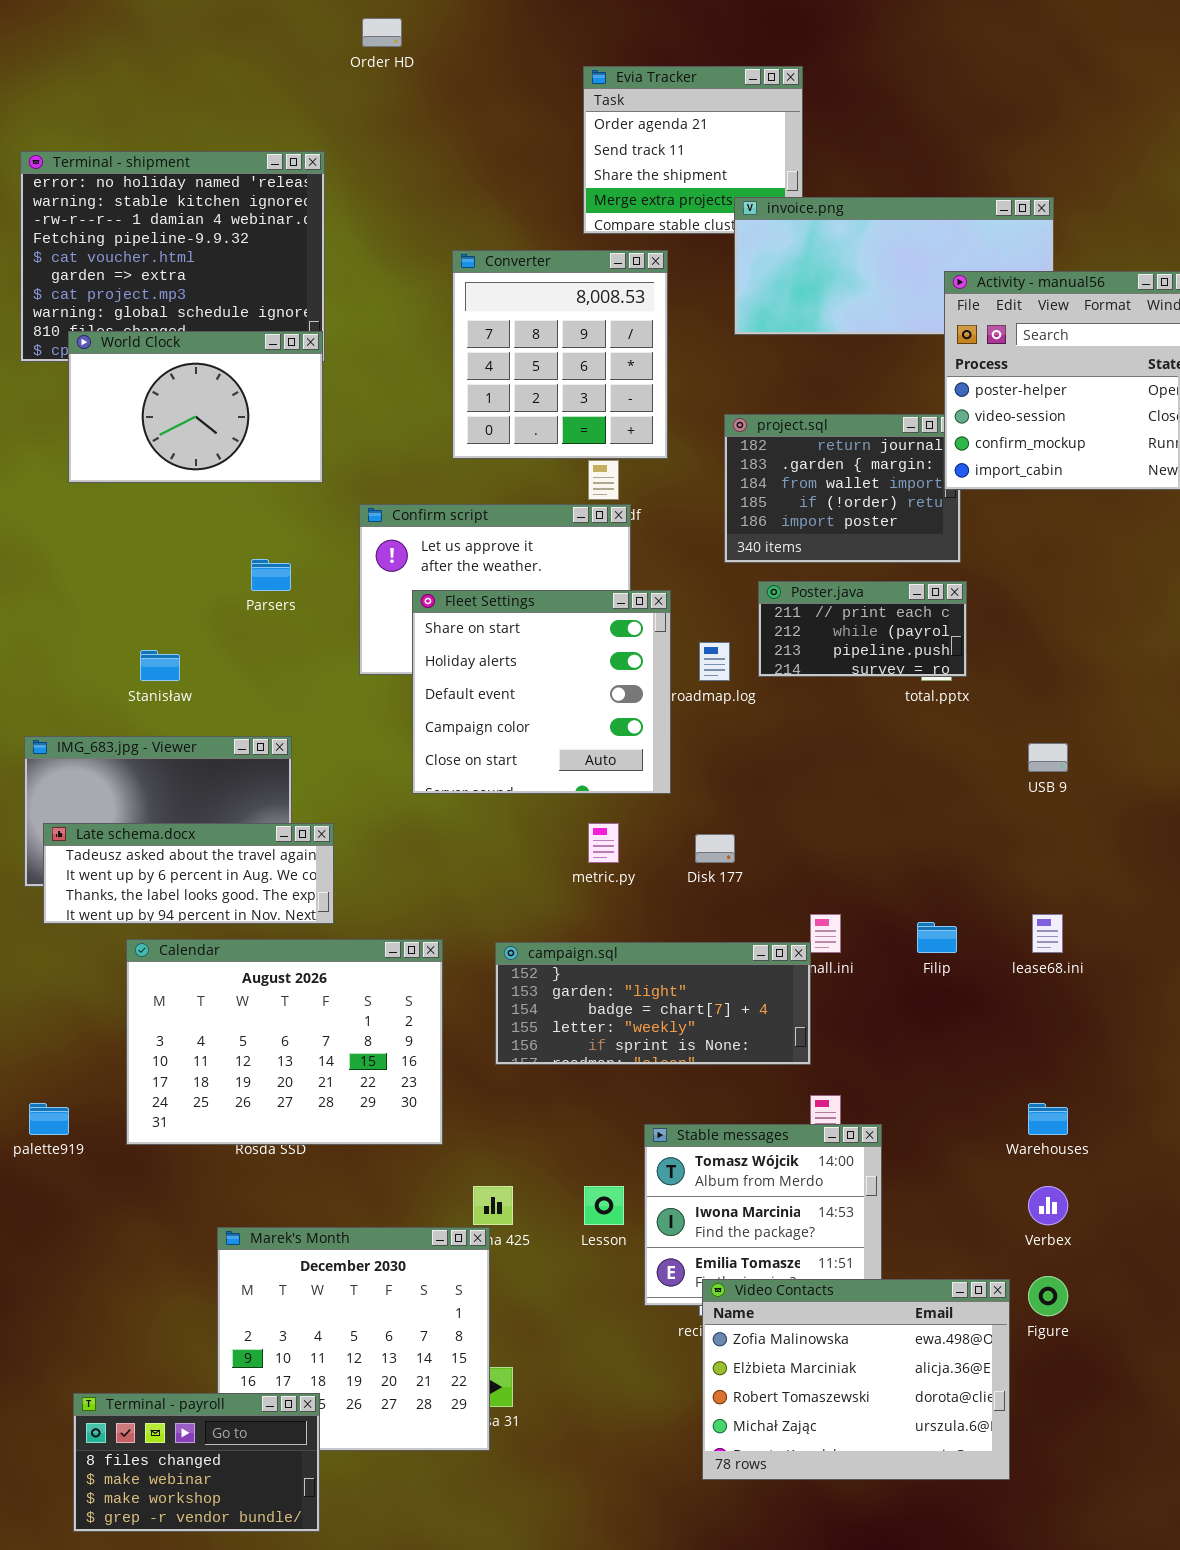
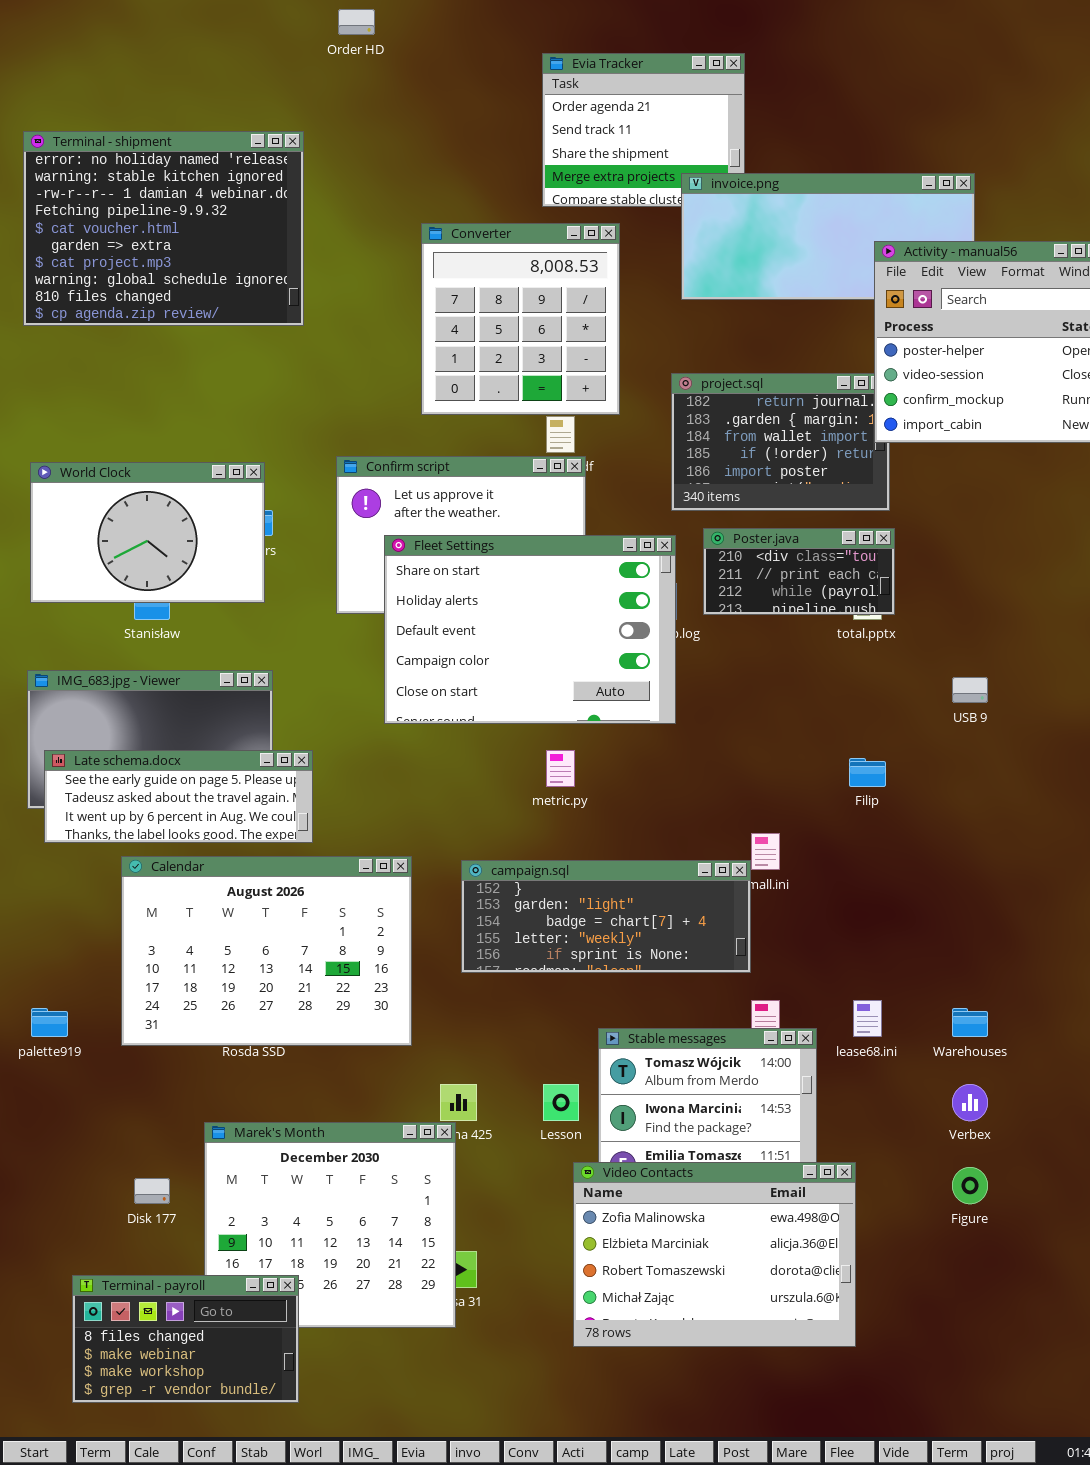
World Clock: [68,331,323,483] -> [30,462,265,603], moved
Poster.java: [758,581,967,677] -> [703,528,895,615], scrolled up 1 row
Fleet Settings: [412,590,671,794] -> [384,535,676,724], resized
Late schema.docx: [43,823,334,924] -> [44,750,313,843], scrolled up 1 row
Disk 177: [695,834,735,863] -> [134,1178,170,1204], moved
lease68.ini: [1032,914,1063,953] -> [853,1000,882,1037], moved
Filip: [917,922,957,953] -> [849,758,886,787], moved
Video Contacts: [702,1279,1010,1480] -> [573,1162,856,1347], moved

